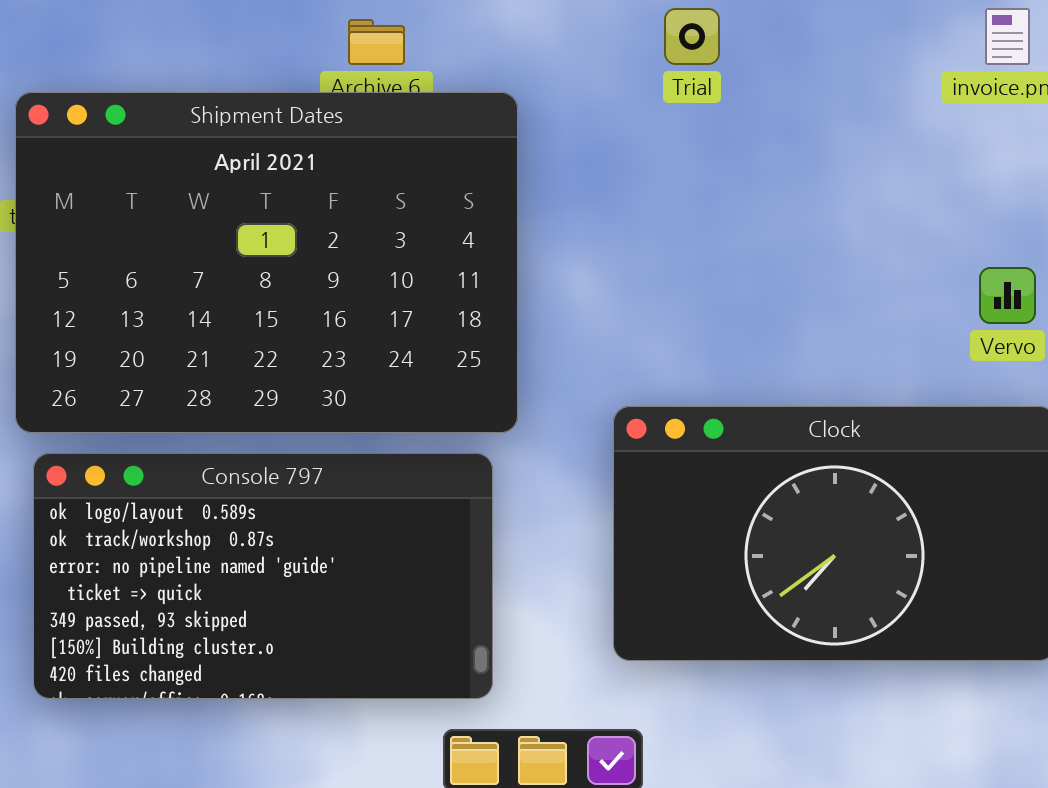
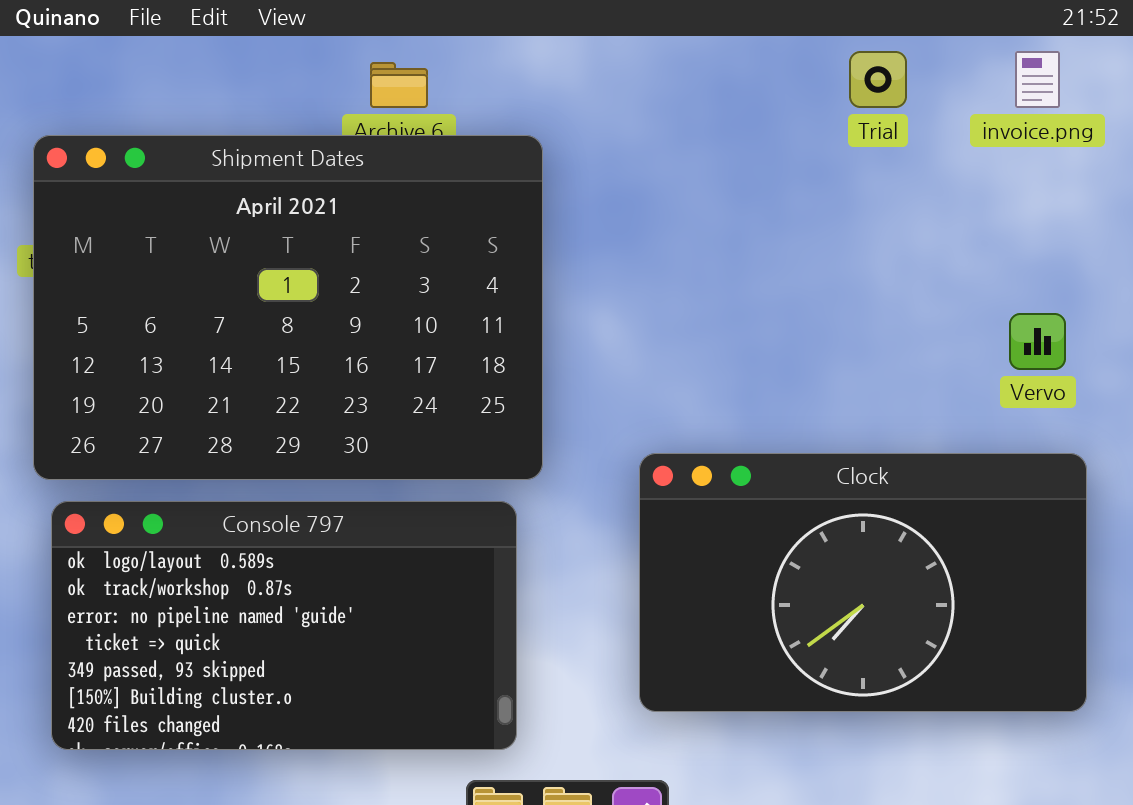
Trial: [664,8,720,65] -> [849,51,907,108], moved

